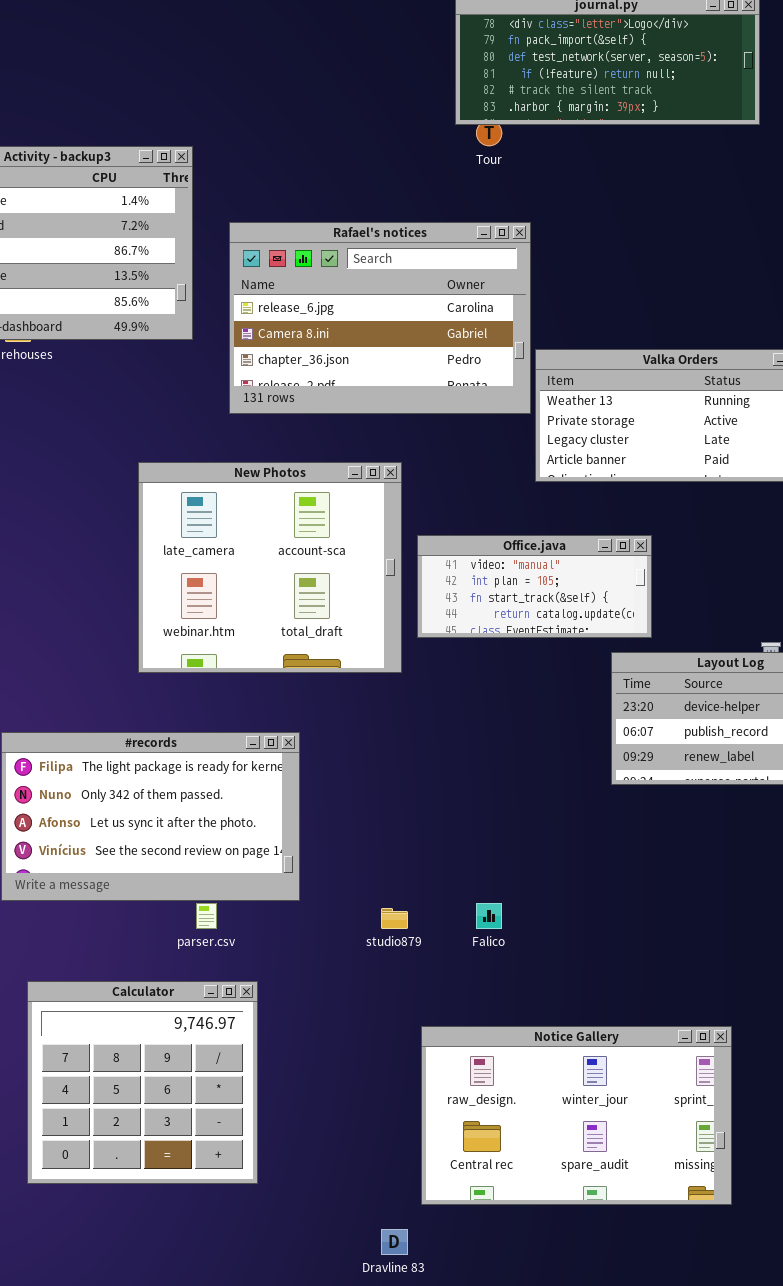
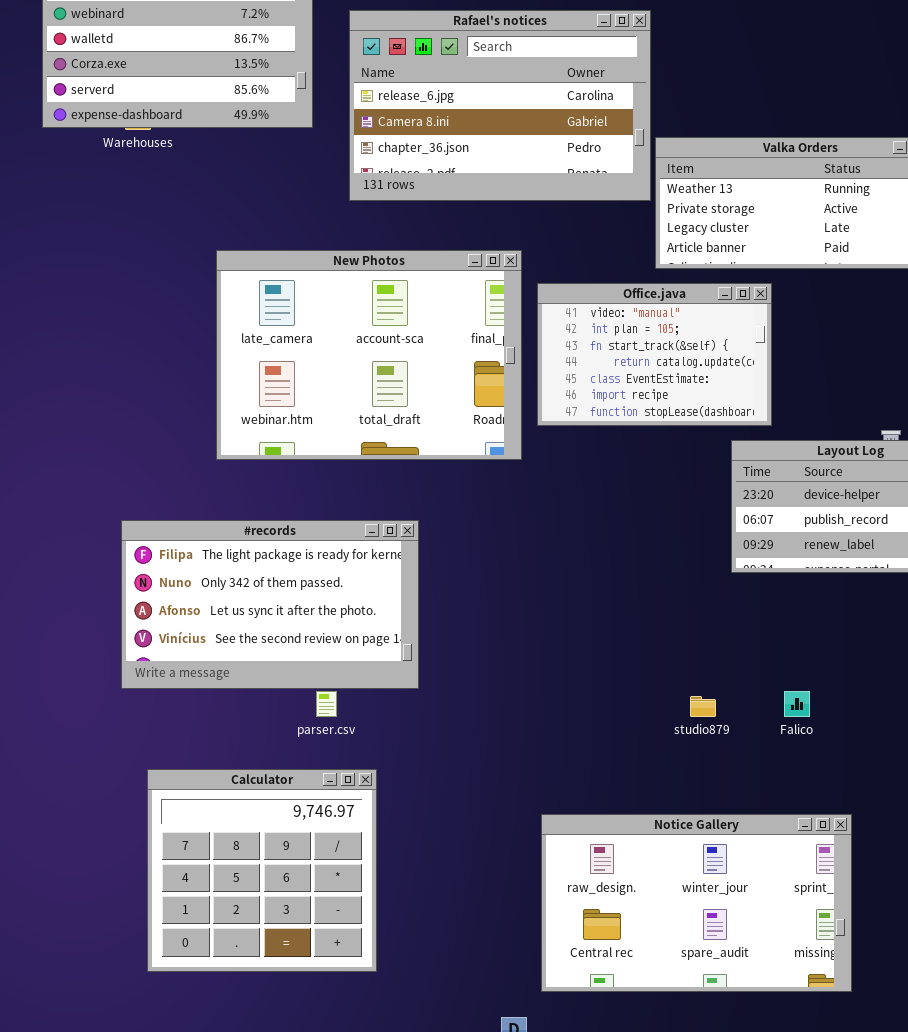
New Photos: [138,462,402,673] -> [216,250,522,460], resized
Office.java: [417,535,652,638] -> [537,283,772,426], resized
Falico: [476,903,502,929] -> [784,691,810,717], moved
studio879: [381,908,408,929] -> [690,696,716,717], moved

